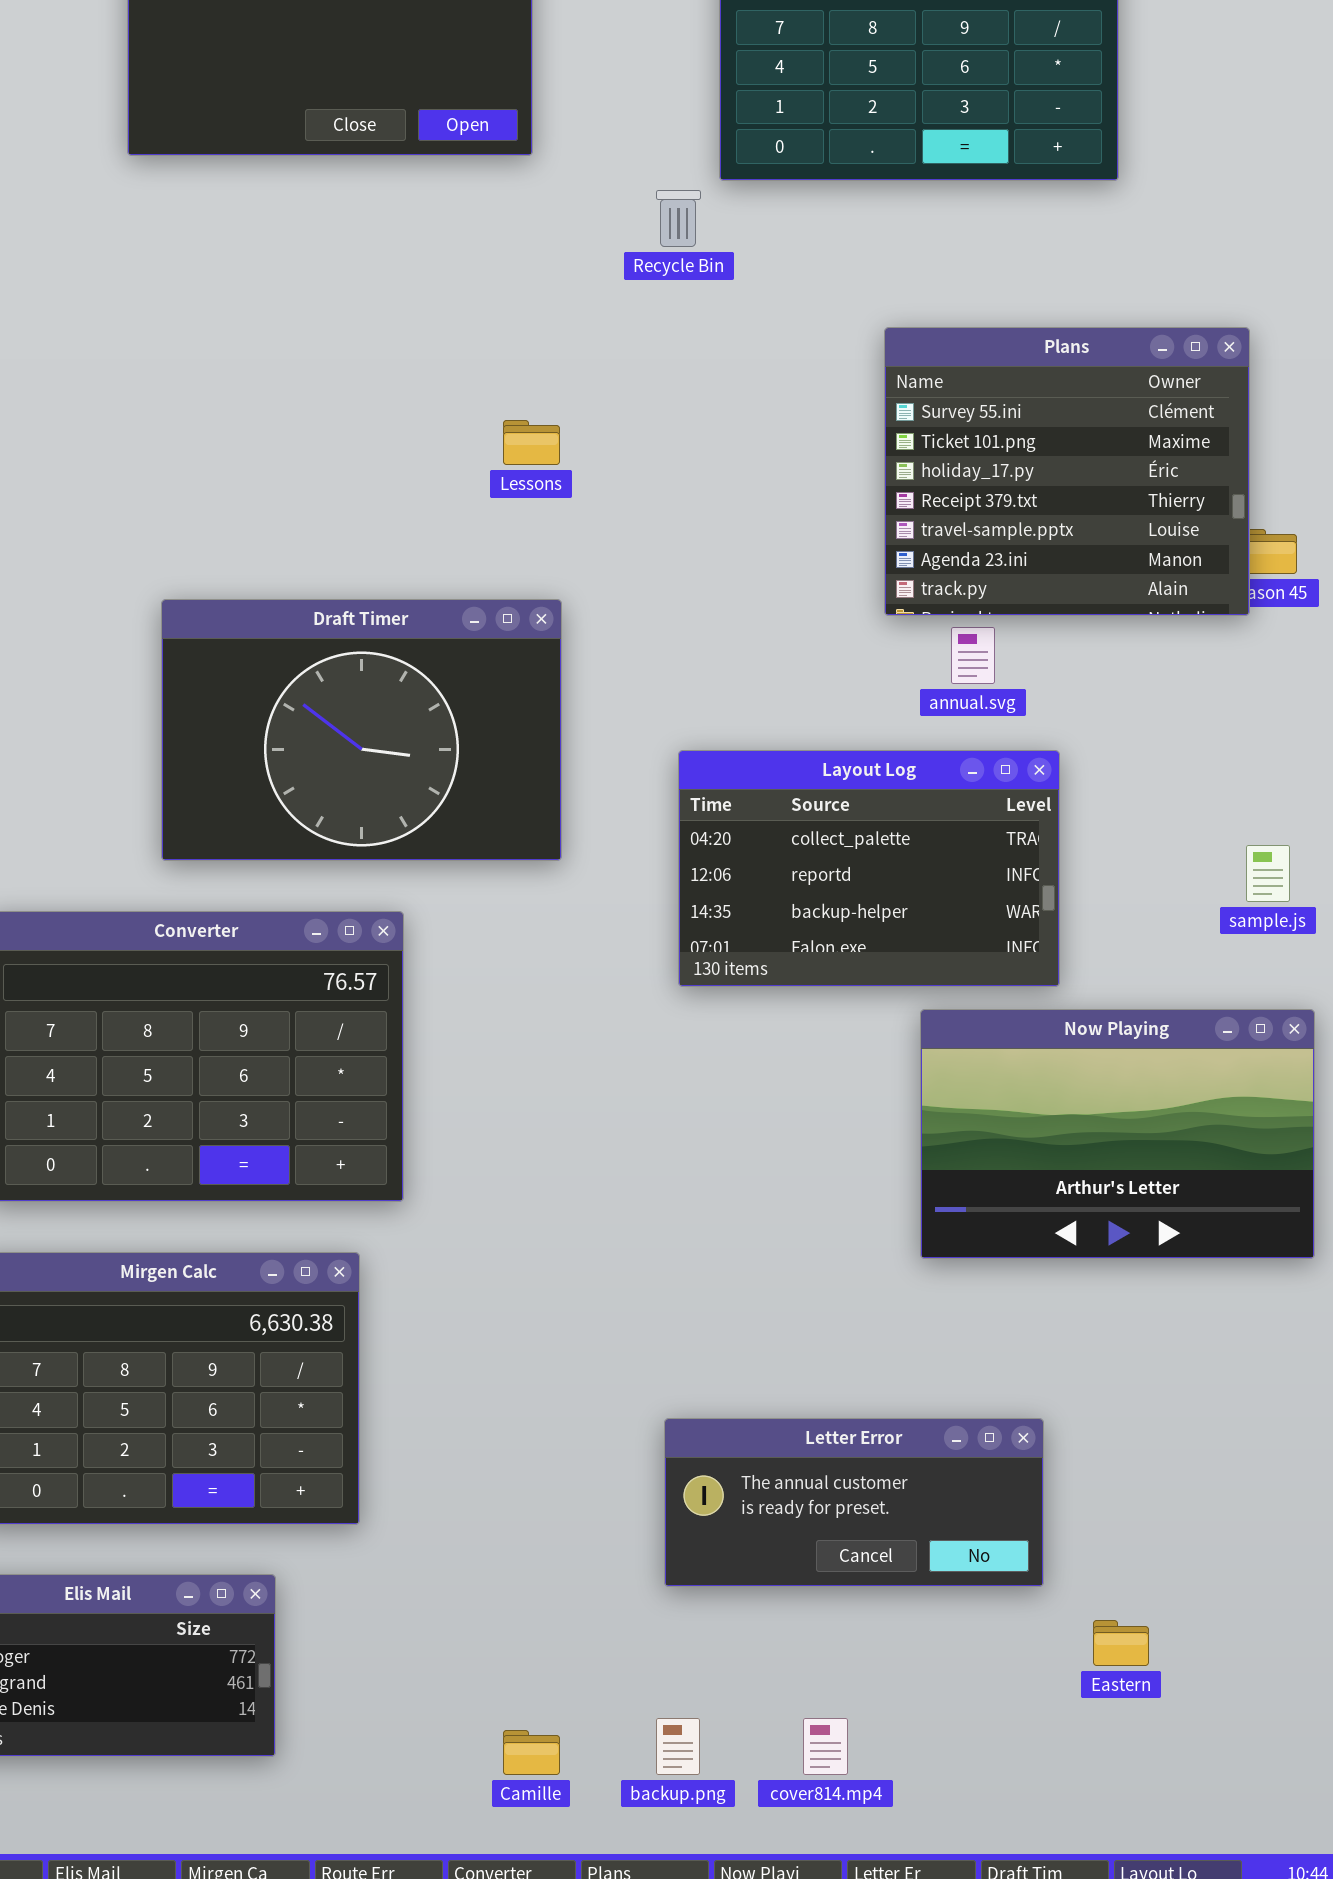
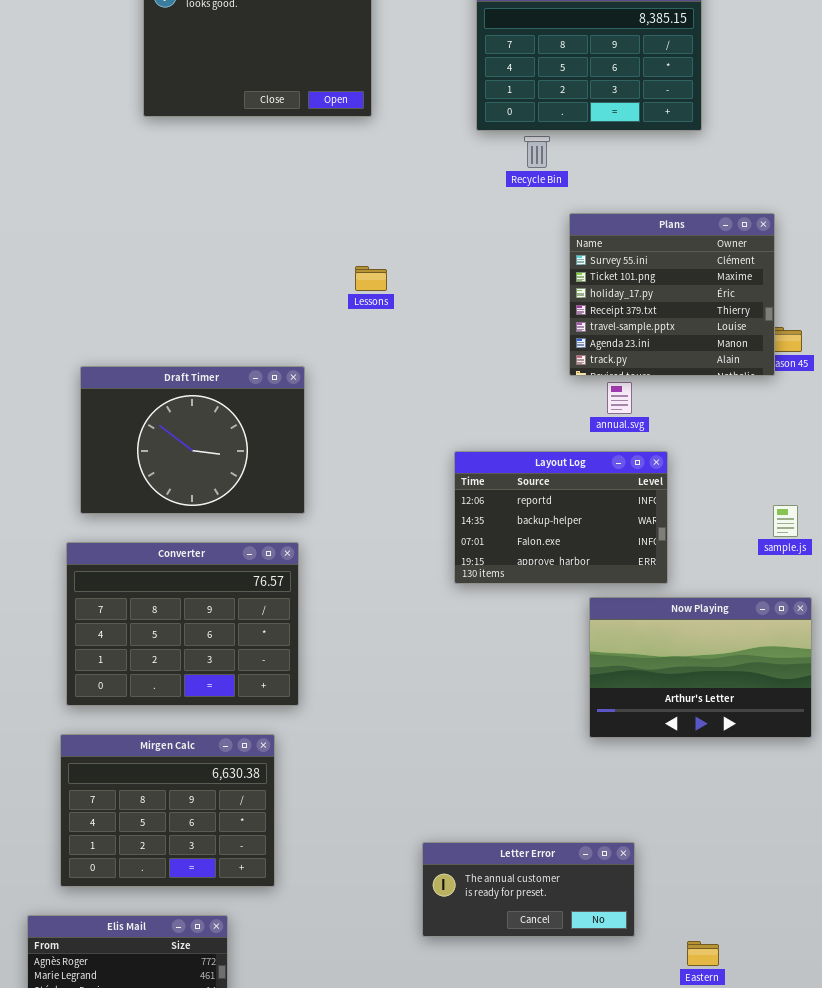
Recycle Bin: [656,190,701,247] -> [524,136,550,168], moved
Draft Timer: [161,599,562,861] -> [80,366,305,514], moved
Layout Log: [678,750,1060,987] -> [454,451,668,584], scrolled down 1 row
Letter Error: [664,1418,1044,1587] -> [422,842,635,937], moved

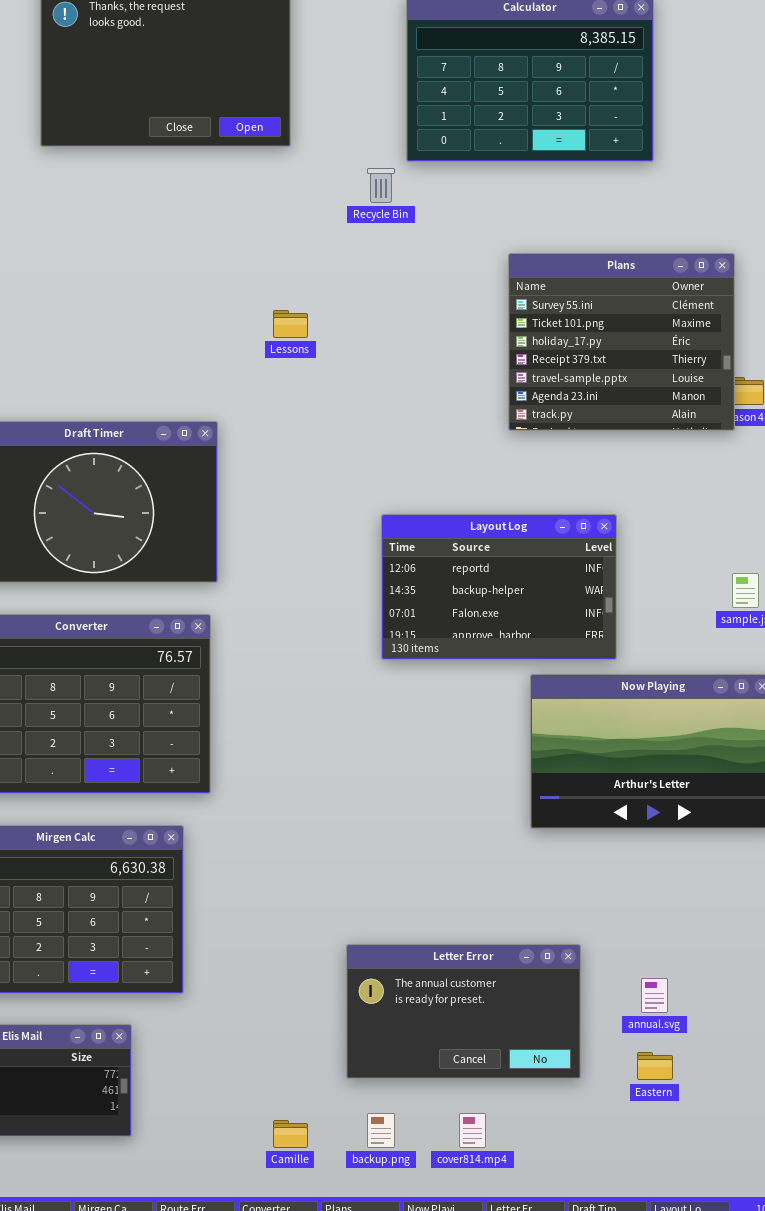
Recycle Bin: [524,136,550,168] -> [367,168,395,203], moved
annual.svg: [607,382,632,414] -> [641,978,668,1013], moved
Letter Error: [422,842,635,937] -> [346,944,581,1079], resized

